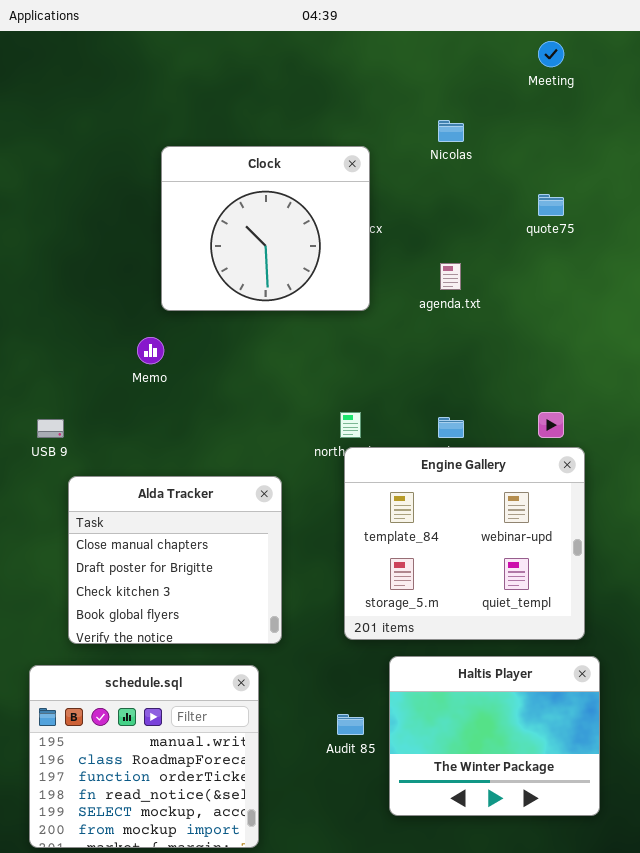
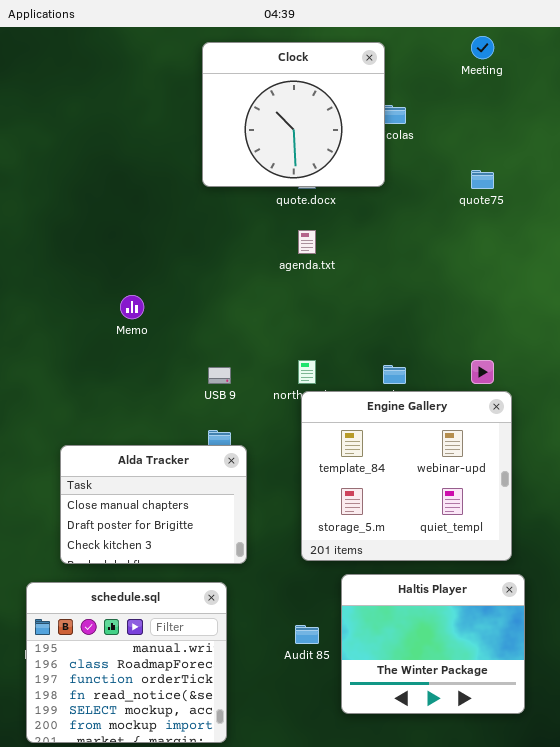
Clock: [161,146,370,311] -> [202,42,385,187], moved
agenda.txt: [440,263,461,290] -> [298,230,316,254], moved
USB 9: [37,419,64,438] -> [208,367,231,384], moved
Alda Tracker: [68,476,282,644] -> [60,445,247,564], resized

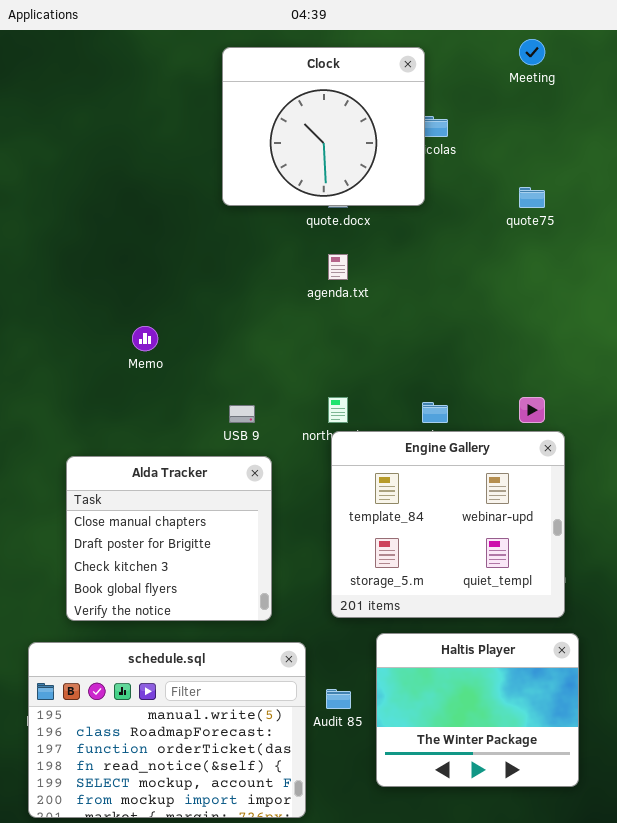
Alda Tracker: [60,445,247,564] -> [66,456,272,621], resized
schedule.sql: [26,582,227,743] -> [28,642,306,818], resized

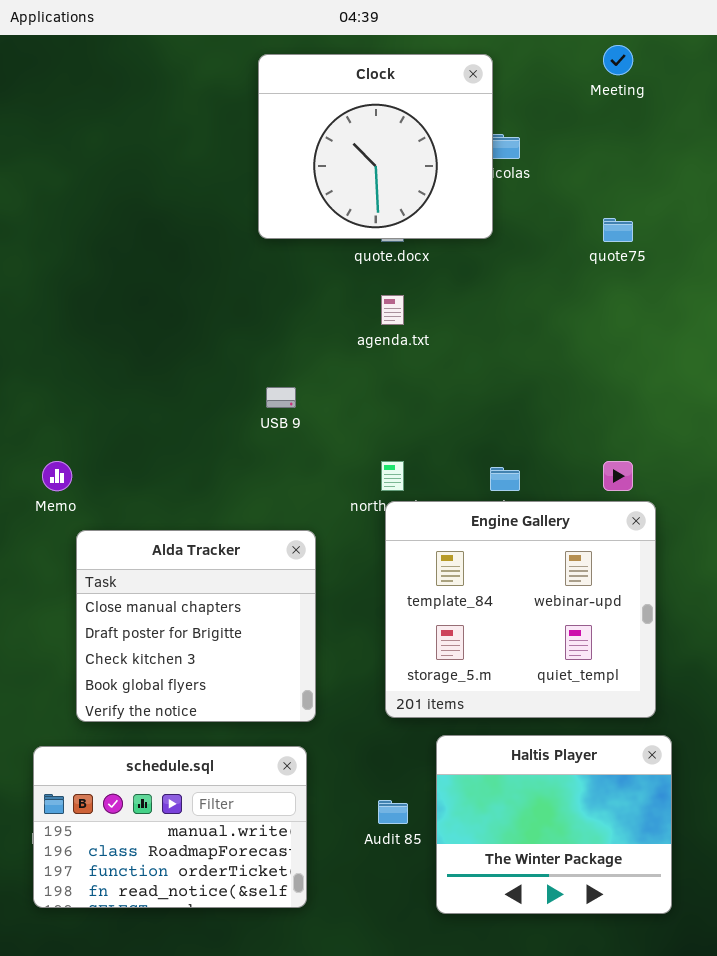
Memo: [132,326,158,351] -> [42,461,72,491], moved
USB 9: [229,405,255,423] -> [266,387,296,408], moved
schedule.sql: [28,642,306,818] -> [33,746,307,908], resized

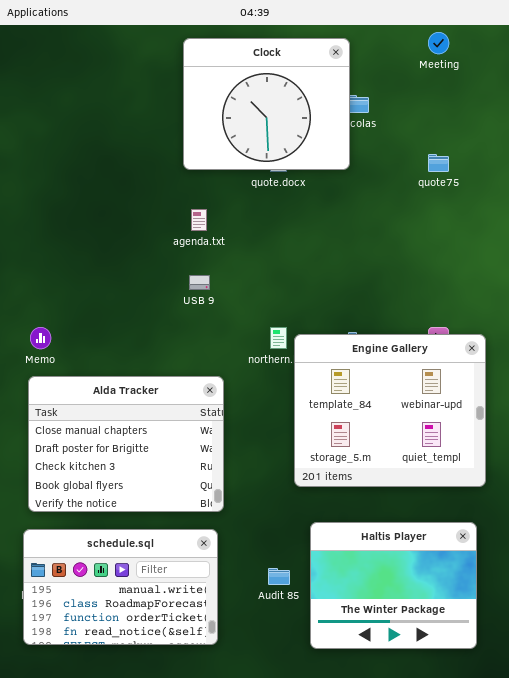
agenda.txt: [381,295,404,325] -> [191,209,207,231], moved
Engine Gallery: [385,501,656,718] -> [294,334,486,487], moved
Alda Tracker: [76,530,316,722] -> [28,376,224,512], resized

